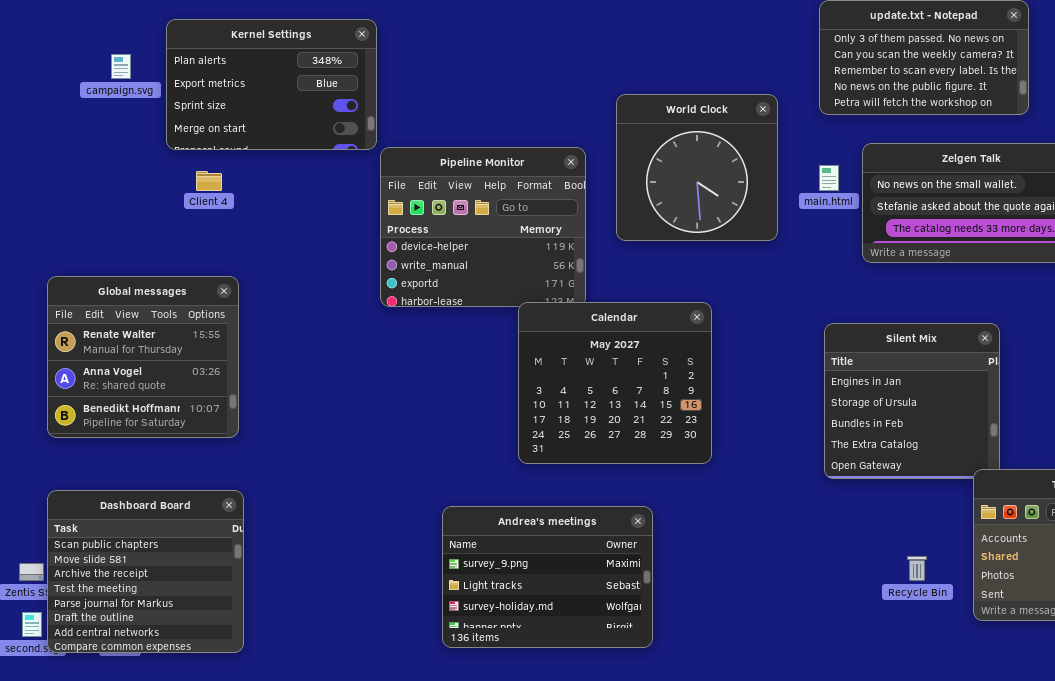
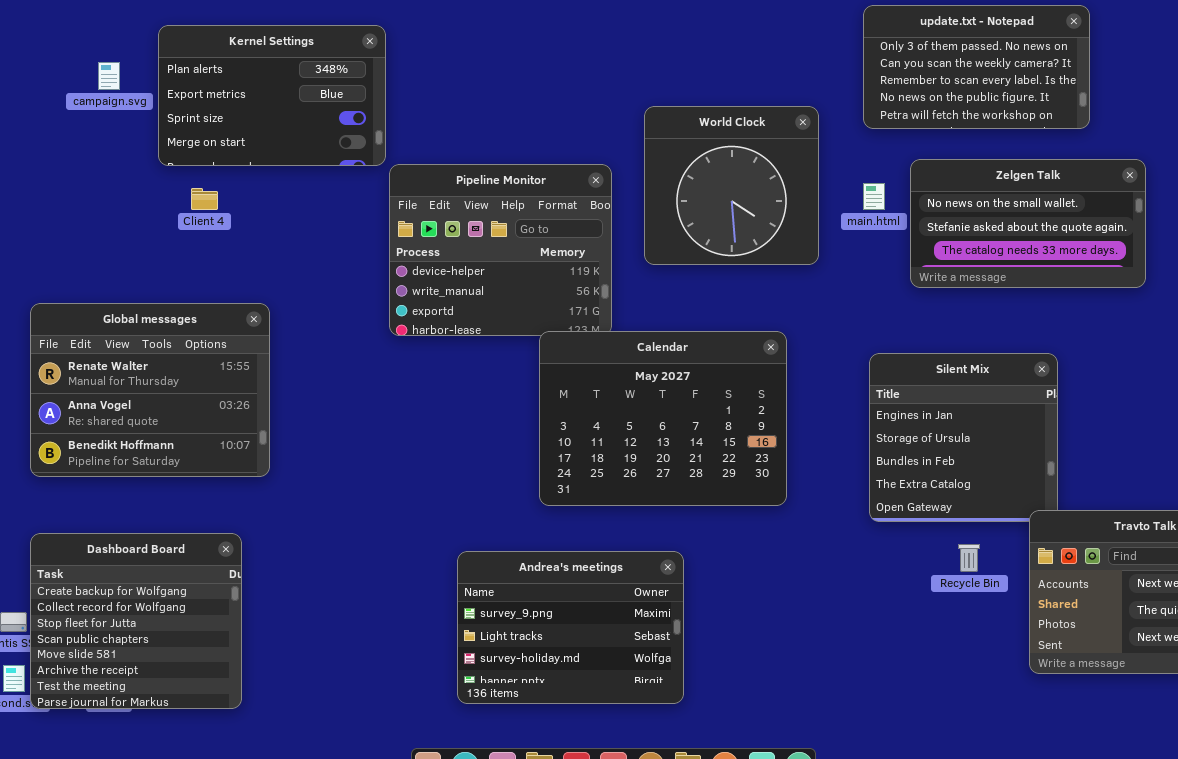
Global messages: [47,276,239,438] -> [30,303,270,477], resized
Calendar: [518,302,712,464] -> [539,331,787,506], resized
Dashboard Board: [47,490,244,653] -> [30,533,242,709], scrolled up 3 rows
Recycle Bin: [907,556,927,581] -> [958,544,980,572], moved

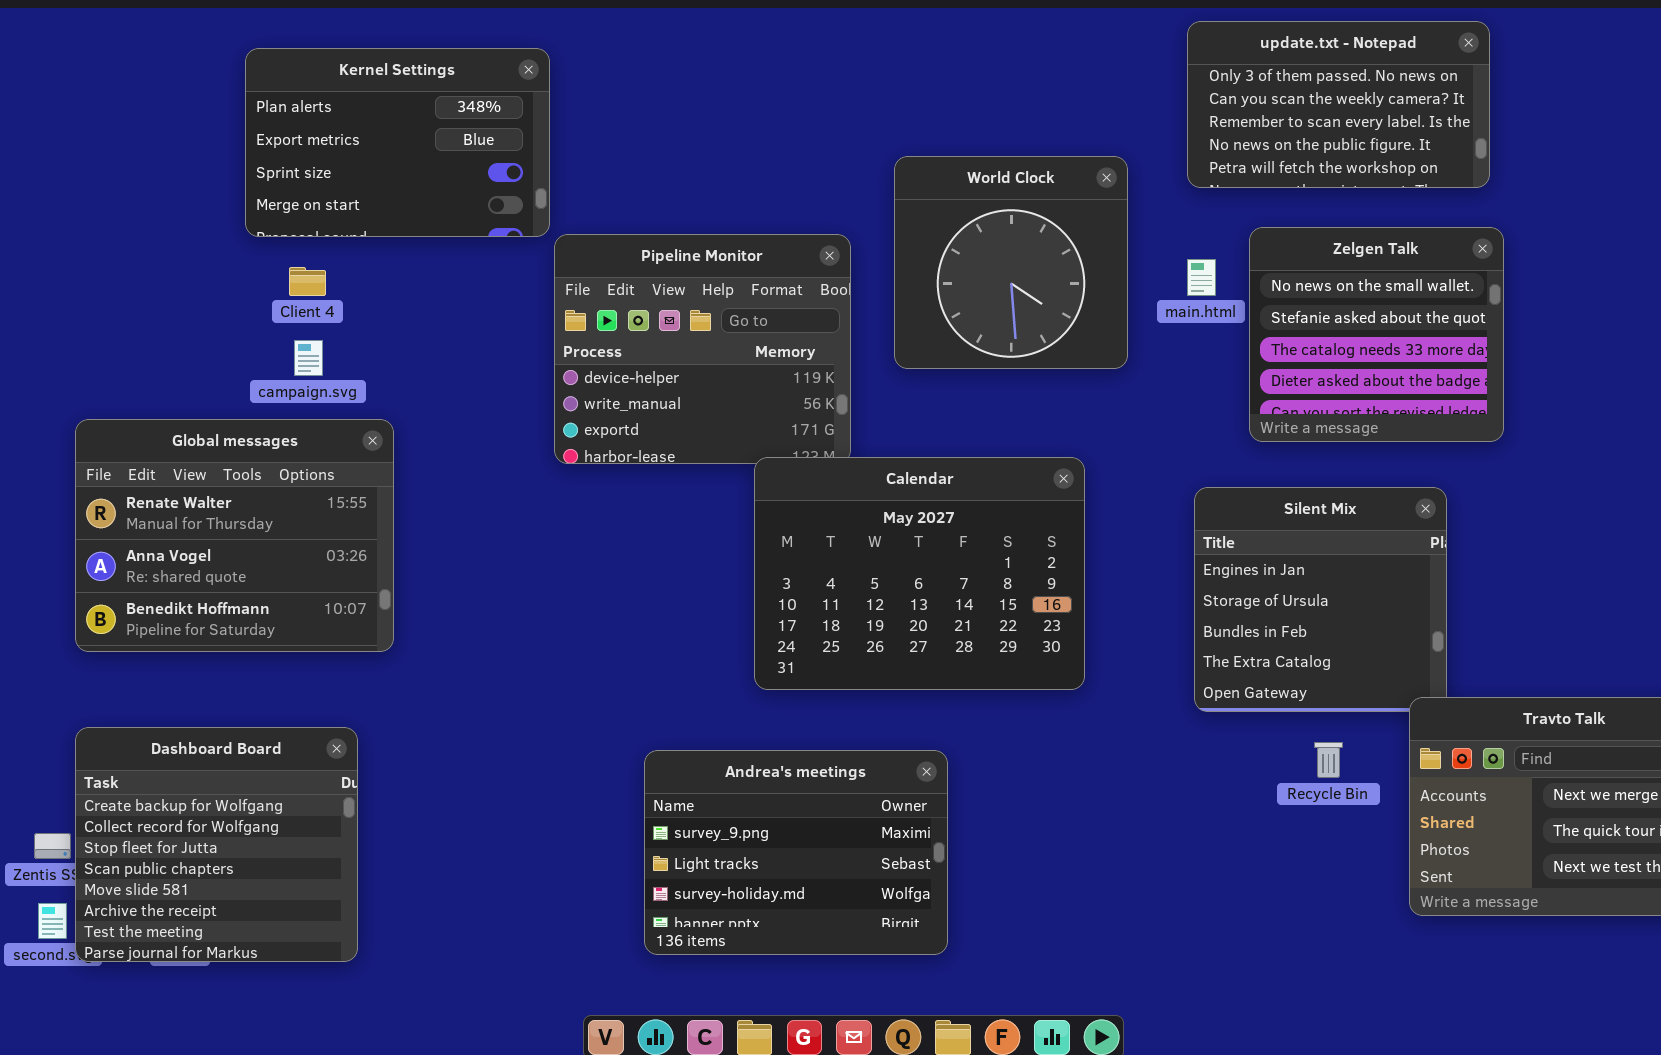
campaign.svg: [98,62,120,90] -> [294,340,323,376], moved
Zelgen Talk: [910,159,1146,288] -> [1249,227,1504,442], resized

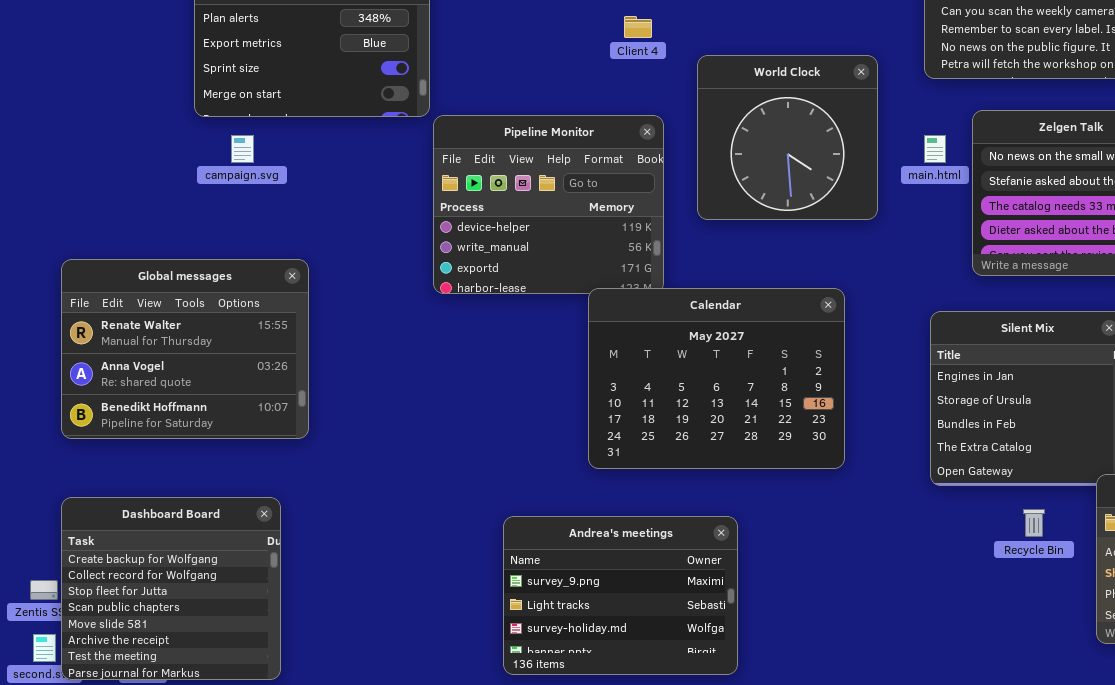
Client 4: [289,267,326,296] -> [624,16,652,38], moved
campaign.svg: [294,340,323,376] -> [231,135,254,163], moved

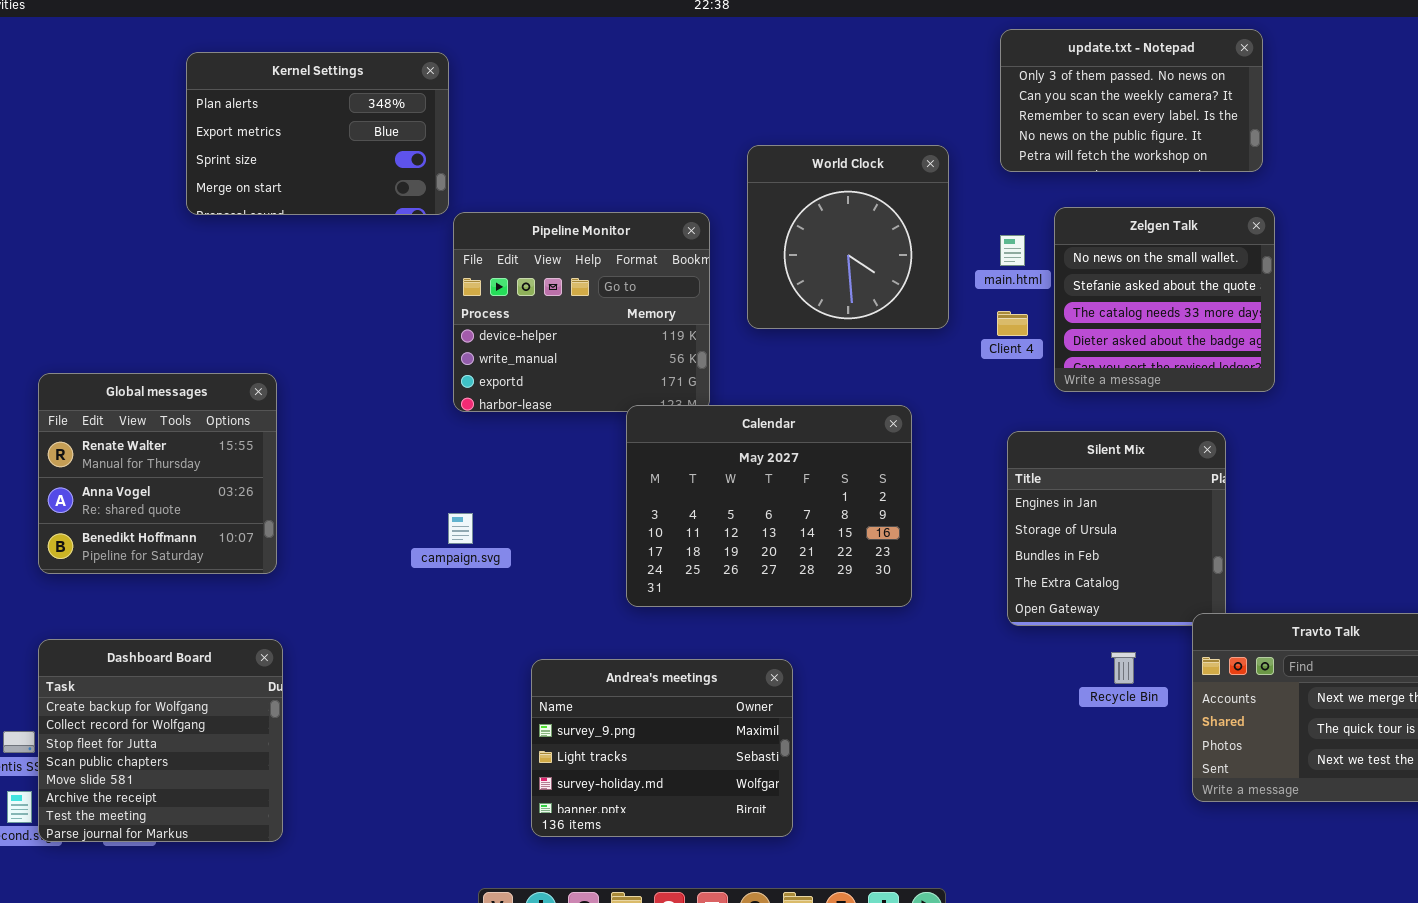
Client 4: [624,16,652,38] -> [997,311,1028,336], moved
campaign.svg: [231,135,254,163] -> [448,513,473,544], moved
Global messages: [61,259,309,439] -> [38,373,277,574], resized

